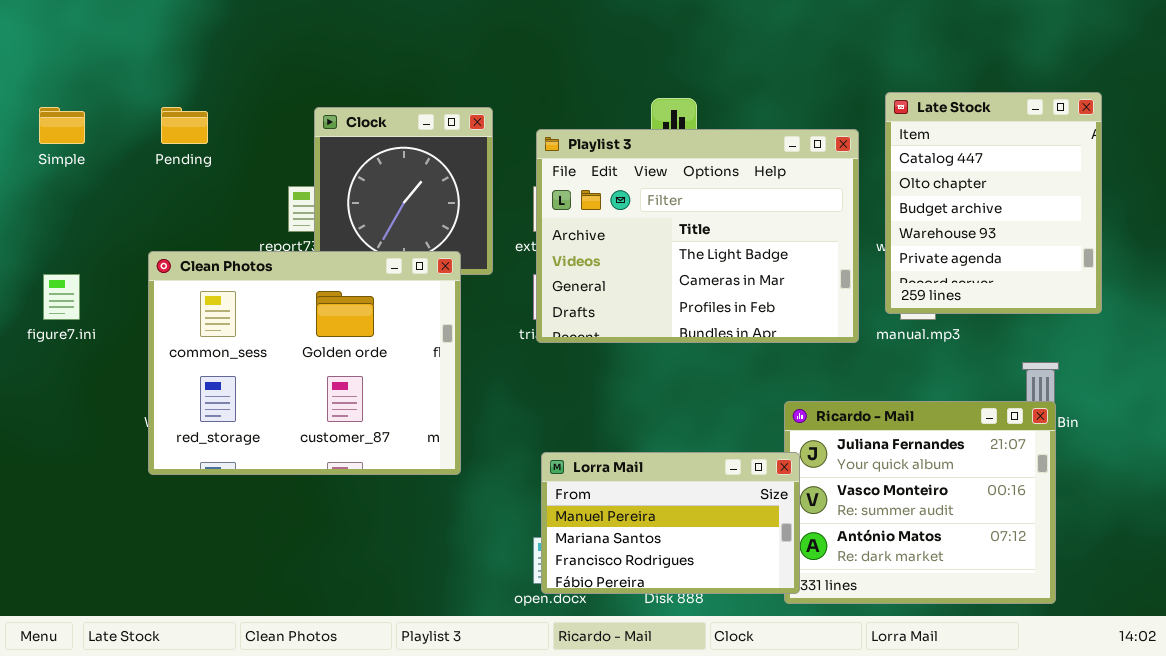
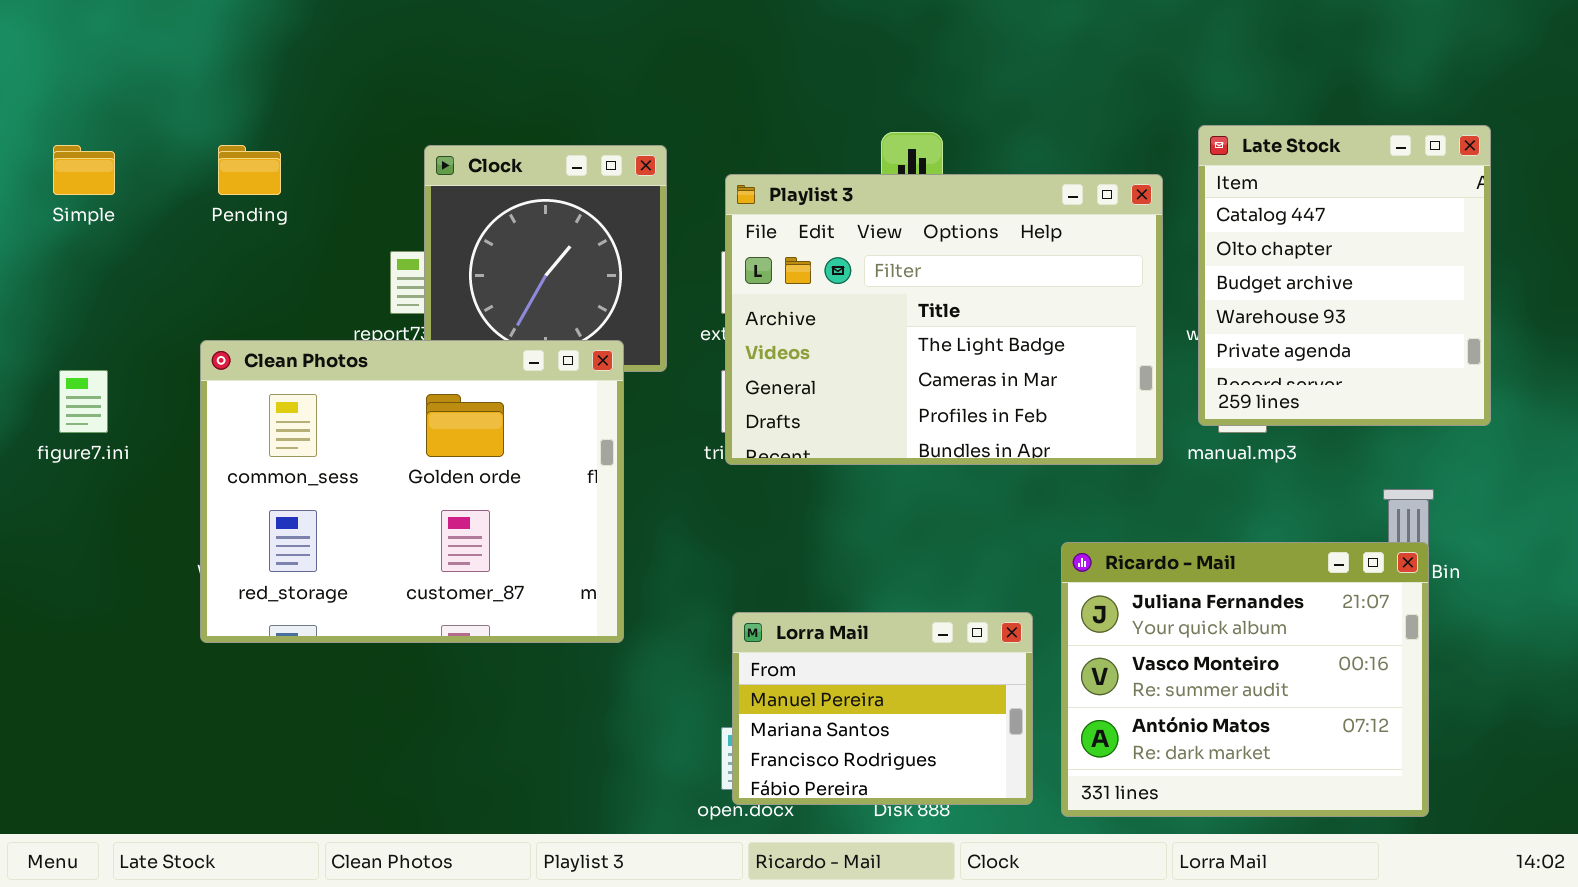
Lorra Mail: [541,452,800,594] -> [732,612,1033,805], resized

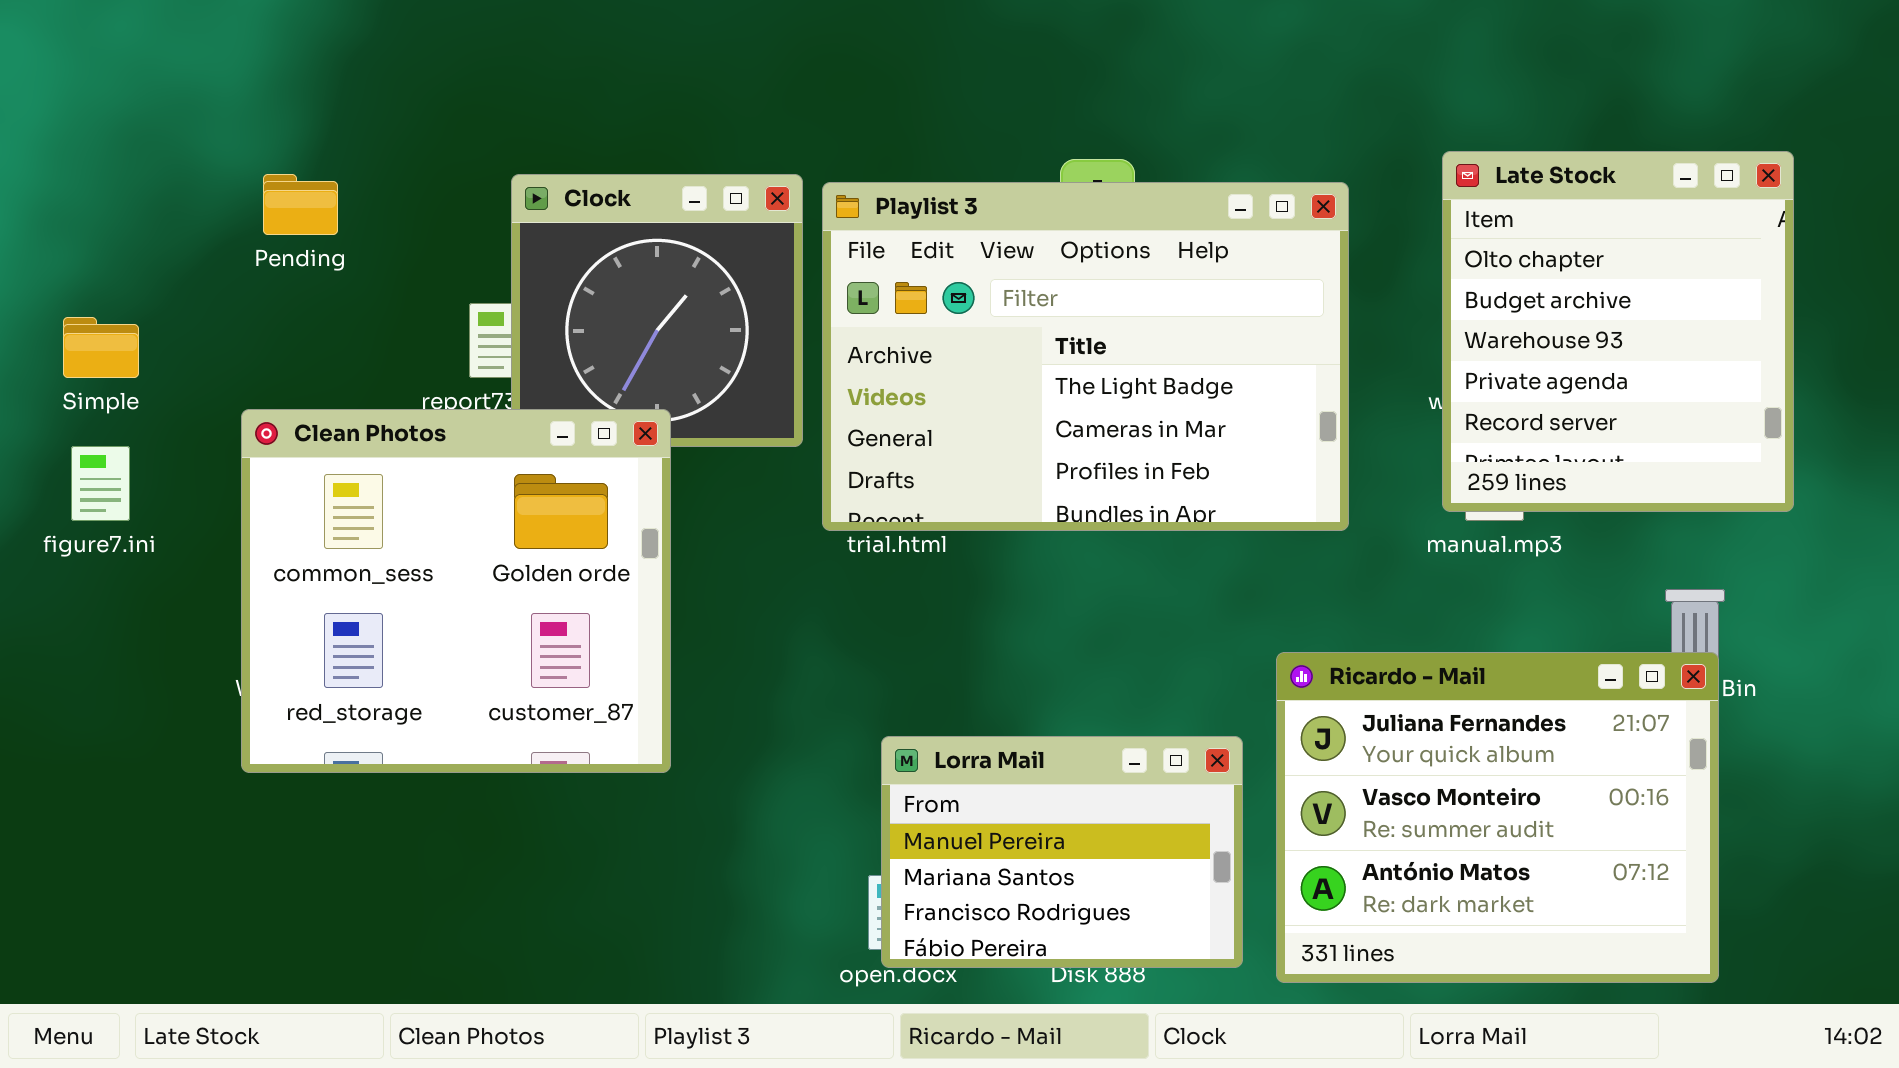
Late Stock: [1198,125,1491,426] -> [1442,151,1794,512], scrolled down 1 row
Simple: [53,145,115,195] -> [63,317,139,378], moved
Playlist 3: [725,174,1163,465] -> [822,182,1349,531], moved
Clean Photos: [200,340,624,643] -> [241,409,671,773], resized

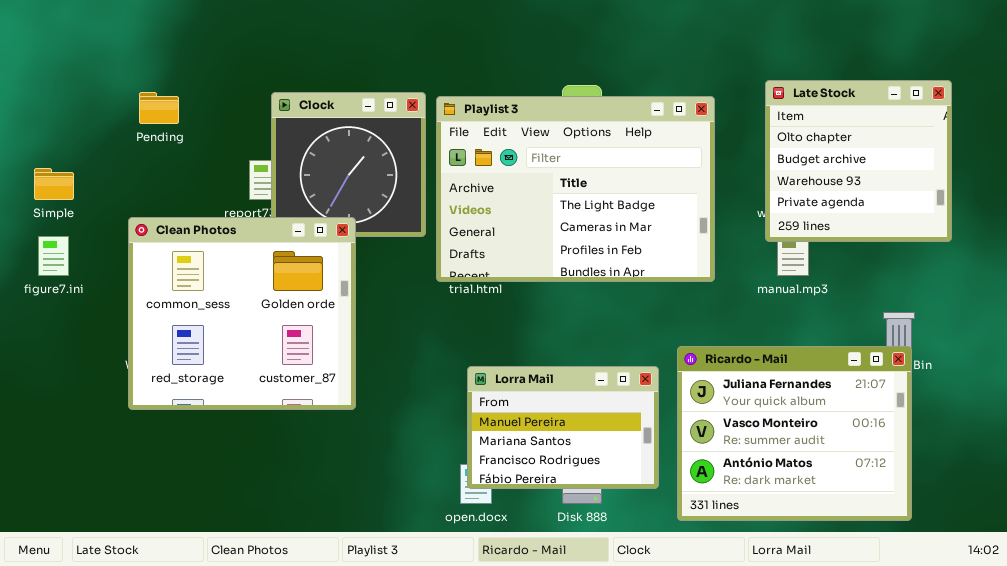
Late Stock: [1442,151,1794,512] -> [765,80,952,242], resized
Lorra Mail: [881,736,1243,968] -> [467,366,659,489], moved

